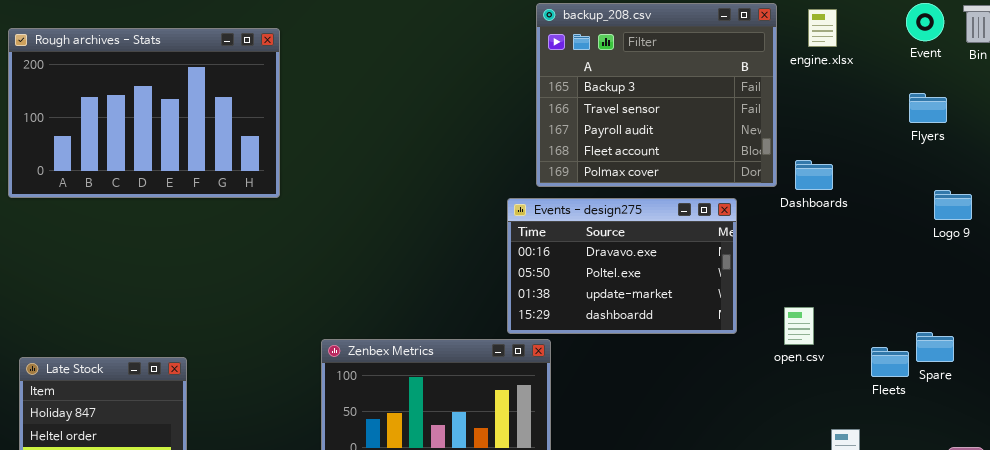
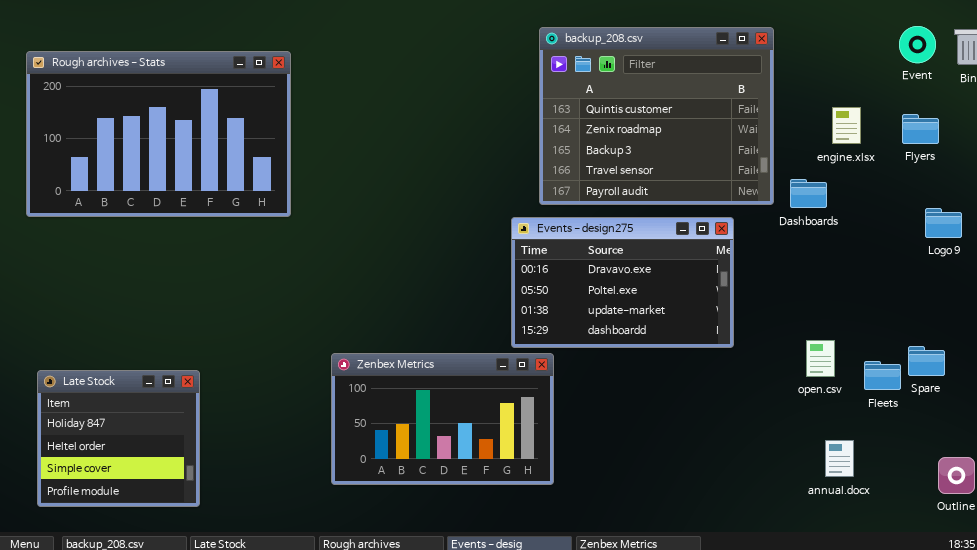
backup_208.csv: [536,3,777,187] -> [539,27,774,205], scrolled up 2 rows
engine.xlsx: [808,9,837,47] -> [832,107,861,144], moved
open.csv: [784,307,814,345] -> [806,340,835,377], moved

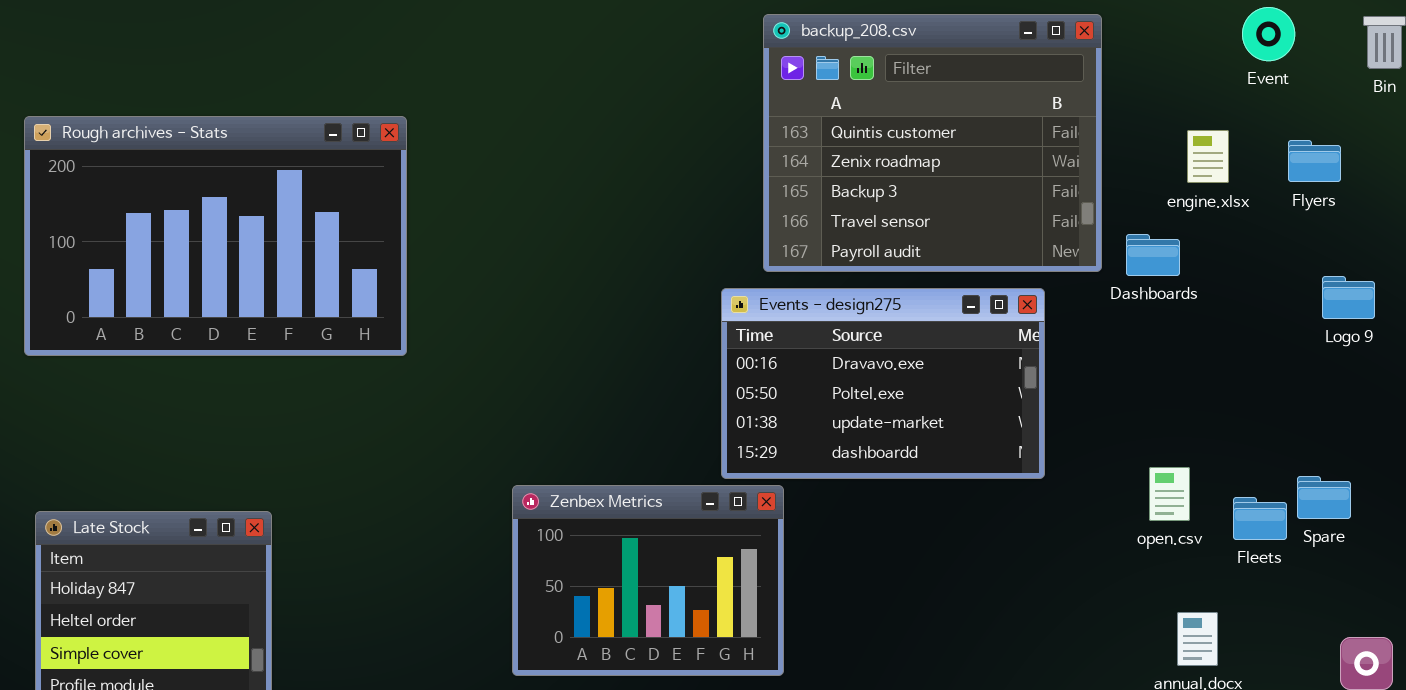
Event: [899,26,936,63] -> [1242,7,1295,61], moved
Rough archives - Stats: [26,51,291,217] -> [24,116,407,356], moved
Zenbex Metrics: [331,353,554,485] -> [512,485,784,676], resized

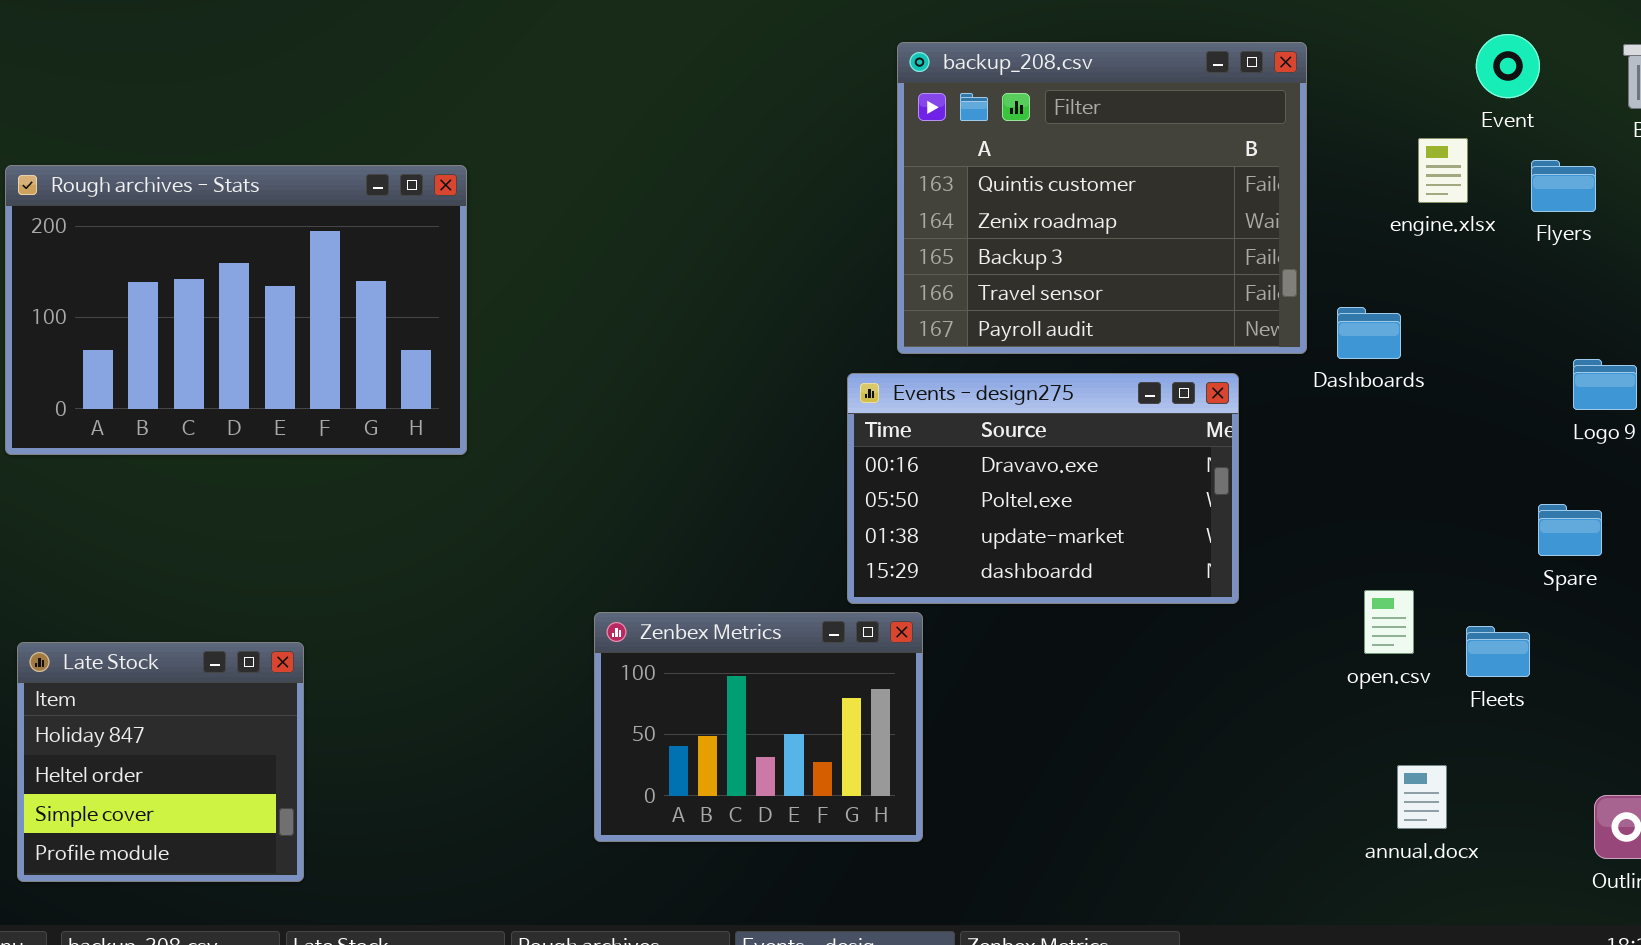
engine.xlsx: [1187,130,1229,183] -> [1418,138,1468,203], moved
Flyers: [1288,140,1341,182] -> [1531,160,1596,212], moved
Spare: [1297,476,1351,519] -> [1538,504,1602,556], moved

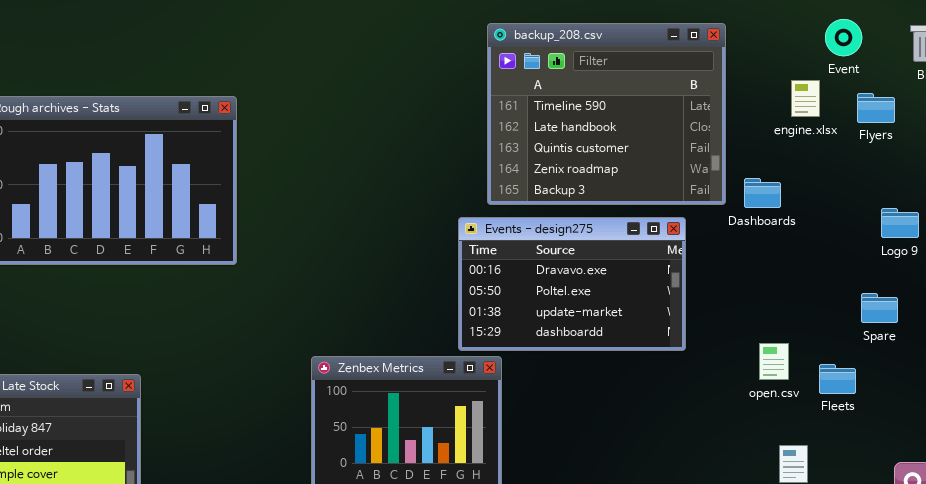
backup_208.csv: [897,42,1307,354] -> [487,23,726,205], scrolled up 2 rows

